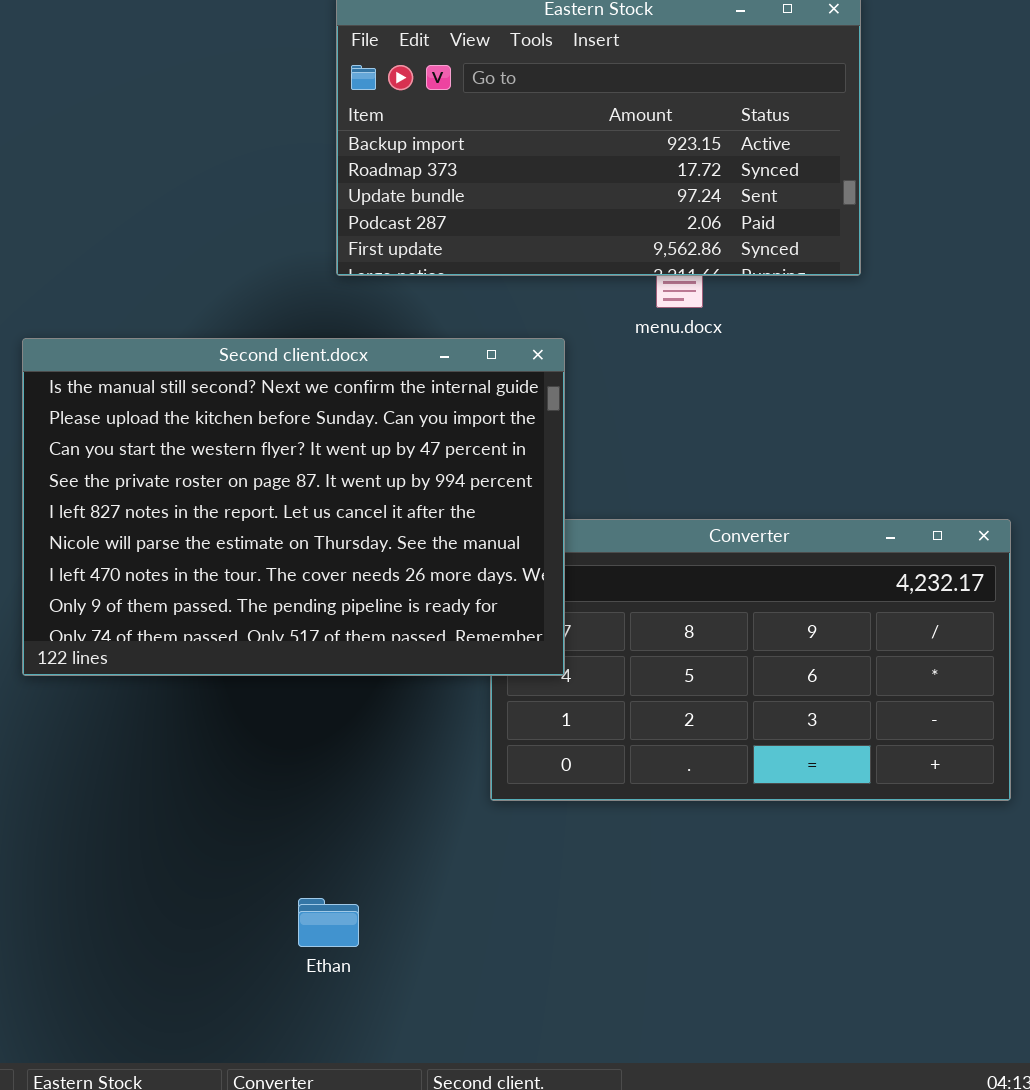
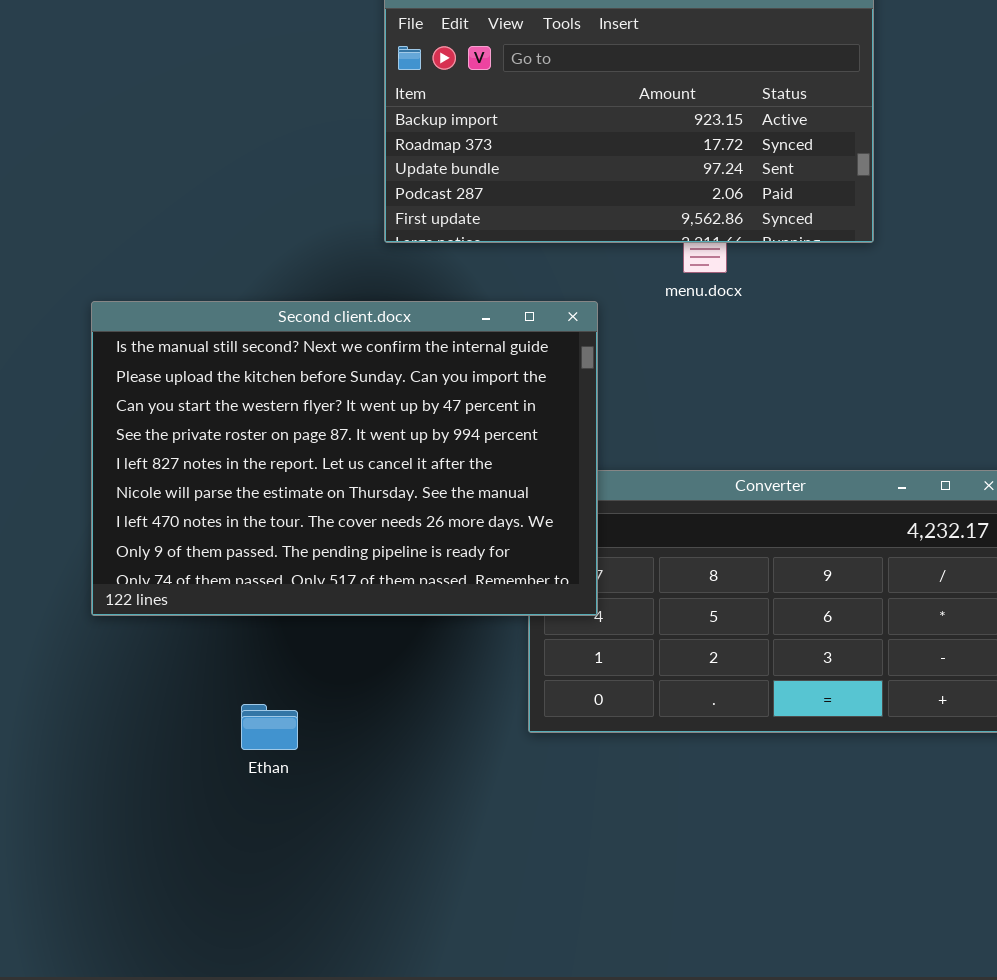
Ethan: [298,898,359,947] -> [241,704,298,750], moved

